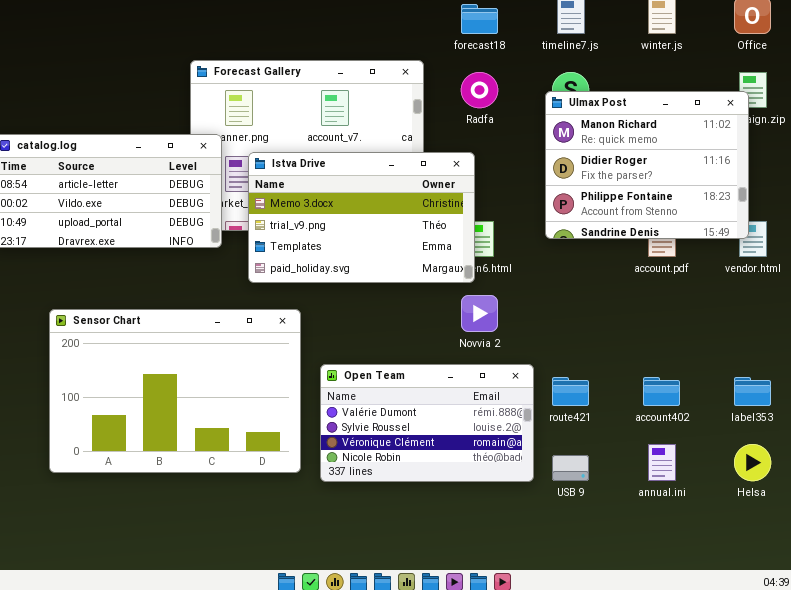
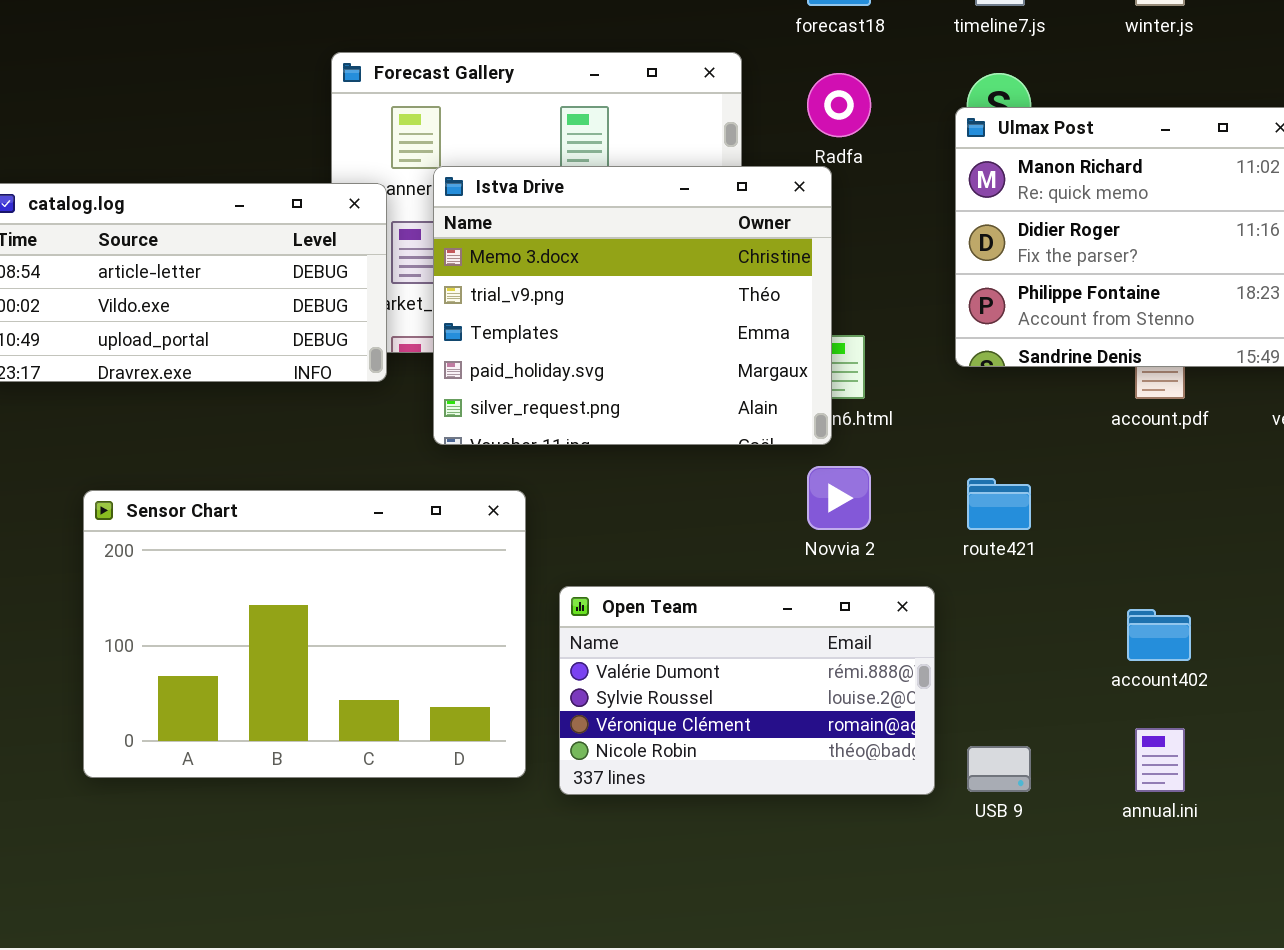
Istva Drive: [248,152,475,283] -> [433,166,832,445], resized
route421: [552,377,589,406] -> [967,478,1031,530], moved

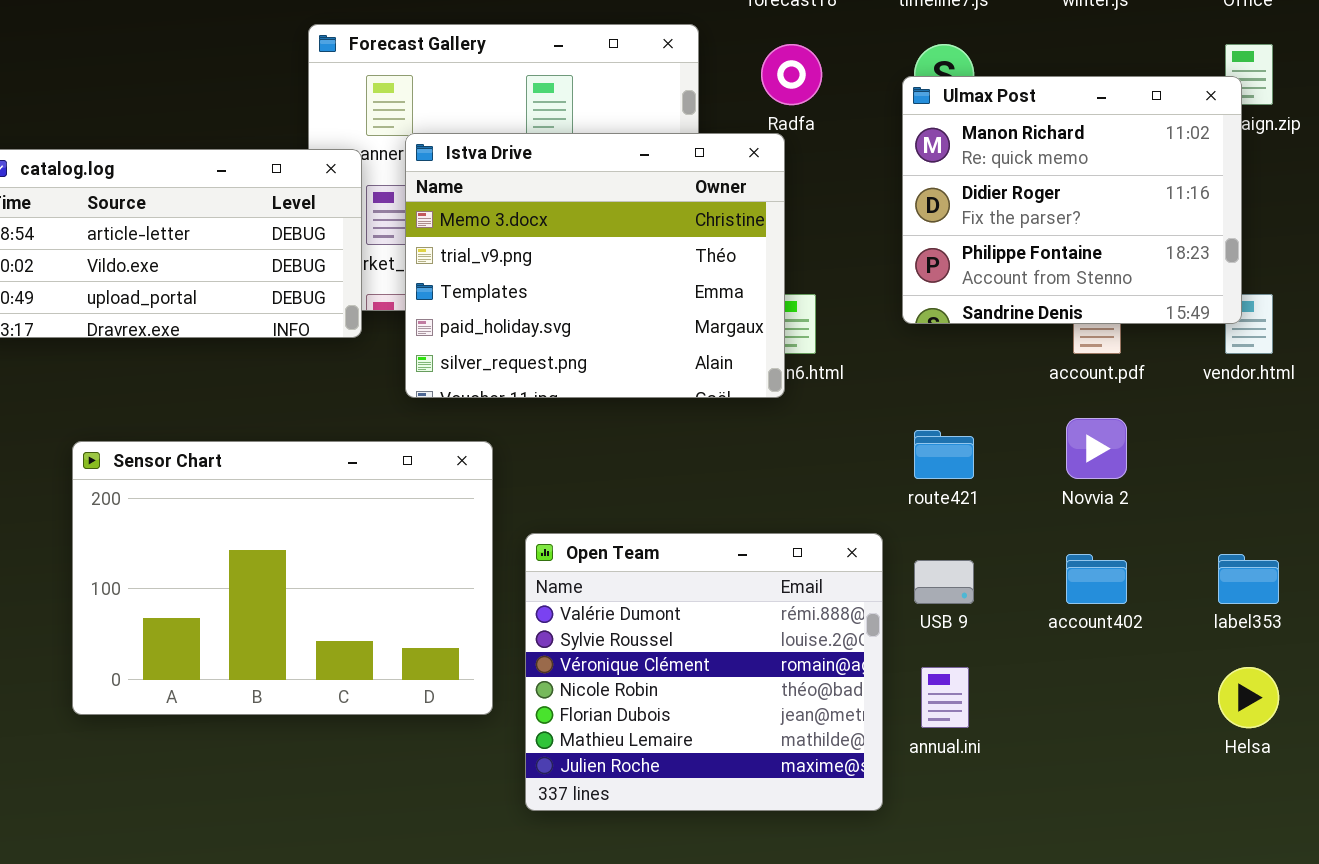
Novvia 2: [807,466,871,530] -> [1066,418,1127,479], moved
Open Team: [559,586,935,795] -> [525,533,883,811], resized
annual.ini: [1135,728,1185,792] -> [921,667,969,728], moved
USB 9: [967,746,1031,792] -> [914,560,974,604], moved

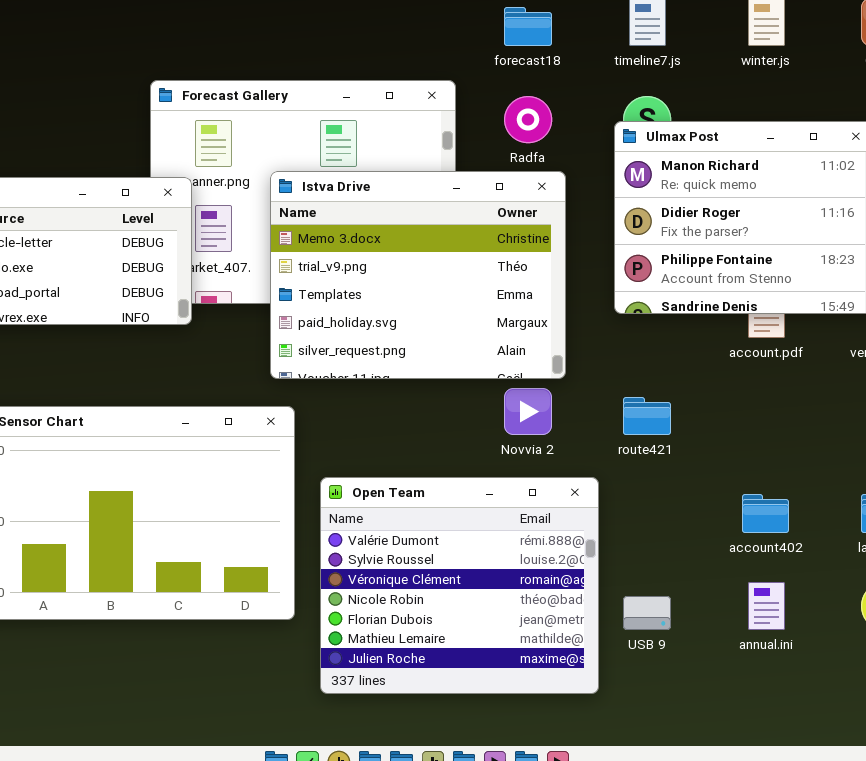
Istva Drive: [405,133,785,398] -> [270,171,566,379], moved
Novvia 2: [1066,418,1127,479] -> [504,388,552,435], moved
USB 9: [914,560,974,604] -> [623,596,671,630], moved
annual.ini: [921,667,969,728] -> [748,582,785,630], moved

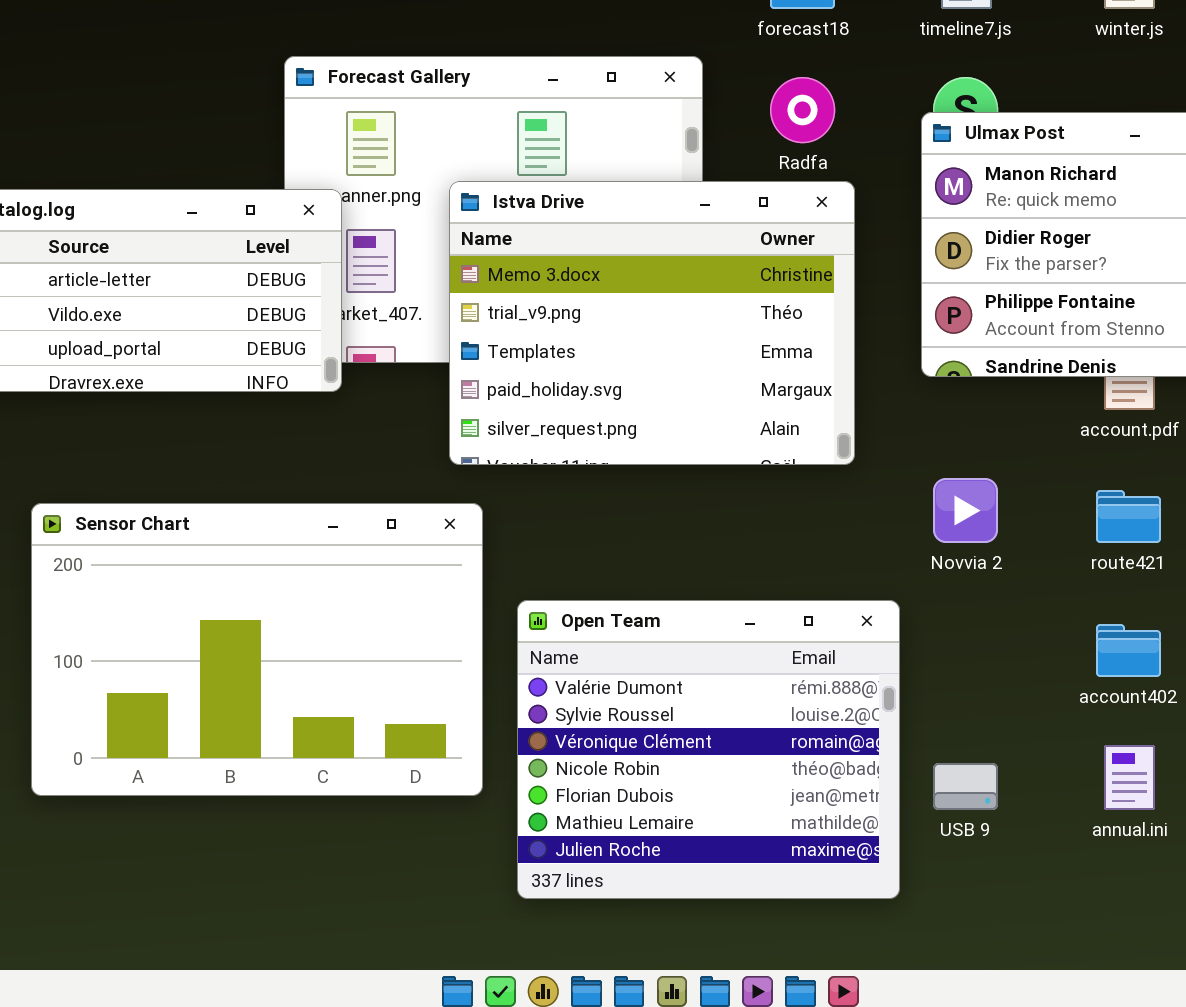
Novvia 2: [504,388,552,435] -> [933,478,998,543], moved
route421: [623,397,671,435] -> [1096,490,1161,543], moved

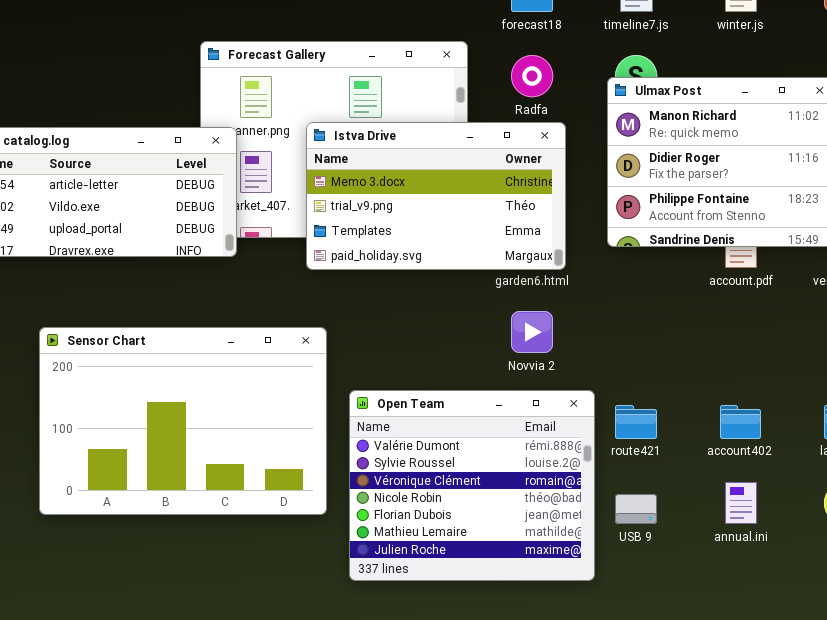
Istva Drive: [449,181,855,465] -> [306,122,566,270], resized
Novvia 2: [933,478,998,543] -> [511,311,553,353], moved
route421: [1096,490,1161,543] -> [615,405,657,439], moved

